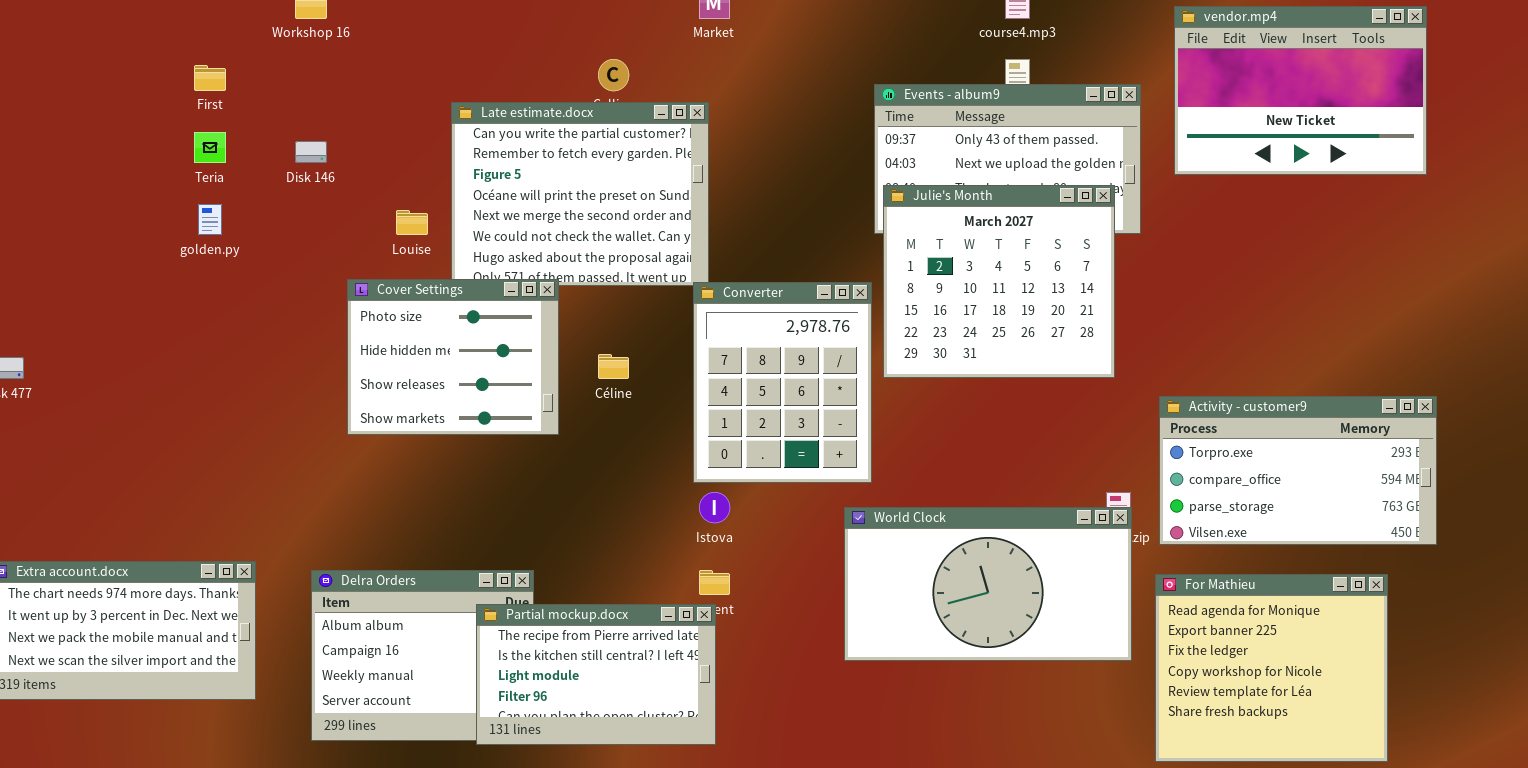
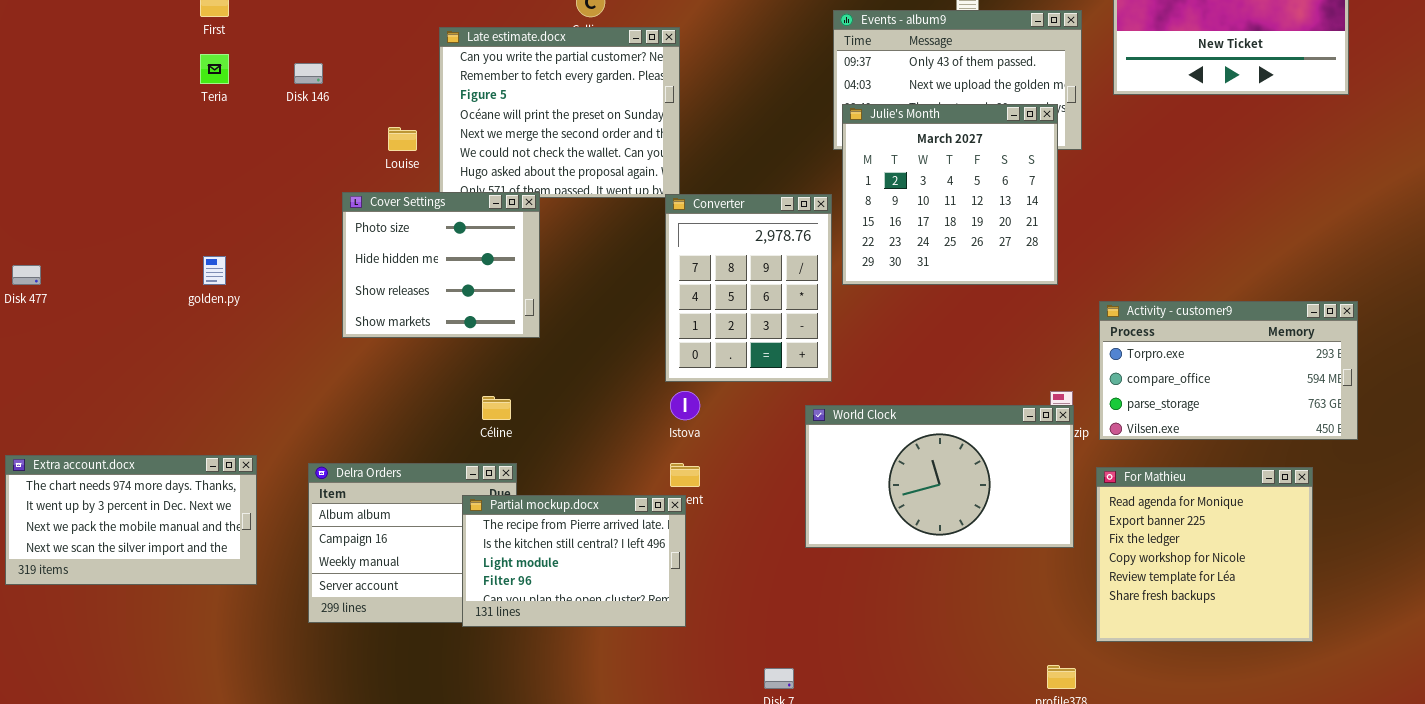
golden.py: [198,204,222,235] -> [203,256,226,285], moved
Céline: [598,354,629,379] -> [482,396,511,420], moved

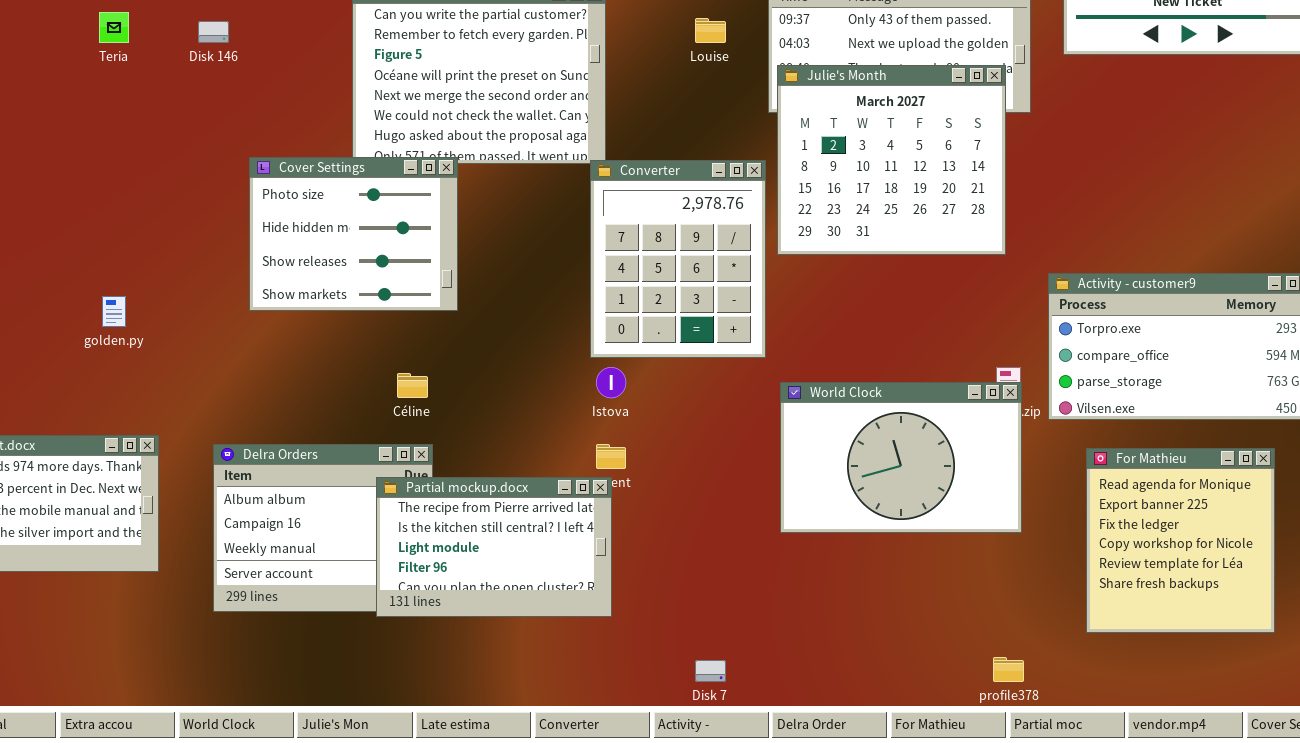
Louise: [388,127,417,151] -> [695,18,726,43], moved
golden.py: [203,256,226,285] -> [102,296,126,327], moved
World Clock: [805,405,1074,548] -> [780,382,1022,533], resized
For Mathieu: [1096,467,1313,642] -> [1086,448,1275,633], resized

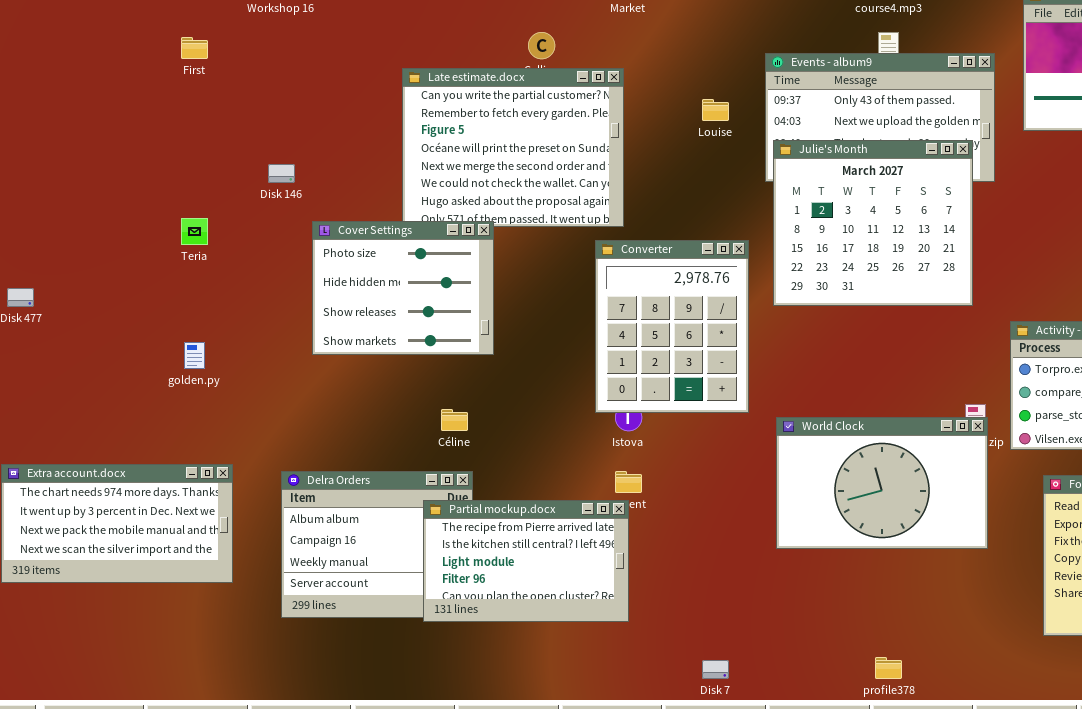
Teria: [99,12,129,43] -> [181,218,208,245], moved
Disk 146: [198,21,229,43] -> [268,164,295,183], moved
Converter: [590,160,766,358] -> [595,240,749,413], moved
profile378: [993,657,1024,682] -> [875,657,902,679], moved

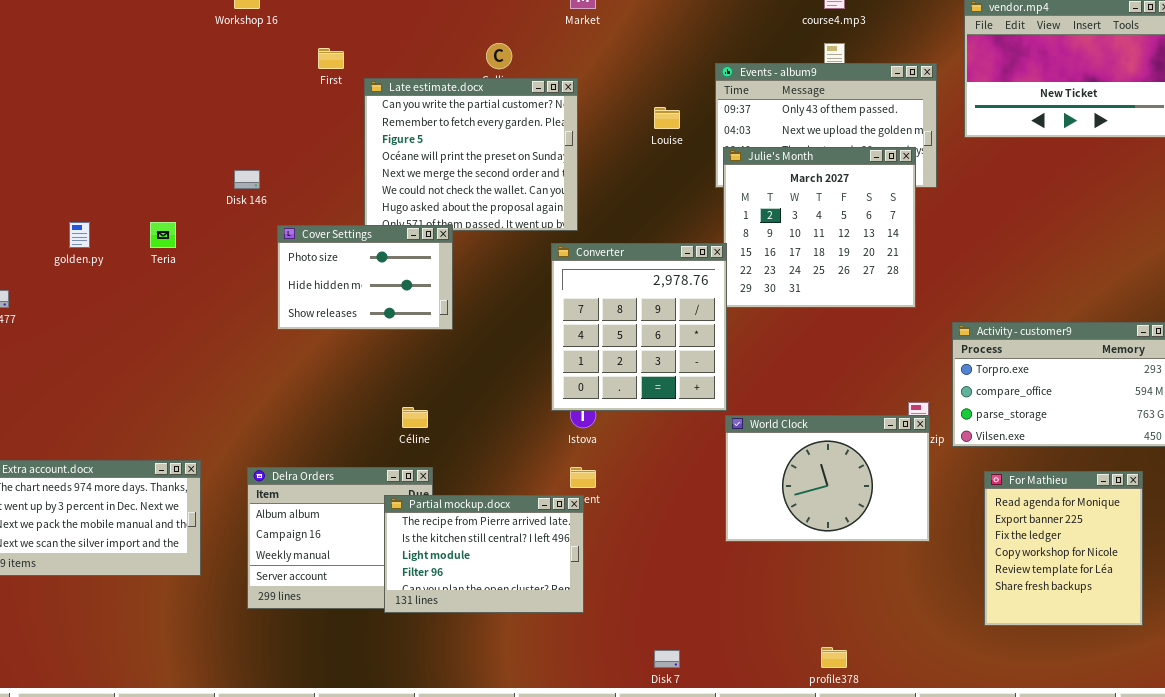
First: [181,37,208,59] -> [318,48,344,69], moved
Cover Settings: [312,221,494,355] -> [277,225,453,330], resized
Converter: [595,240,749,413] -> [551,243,727,411], resized
golden.py: [184,342,205,369] -> [69,222,90,248], moved

